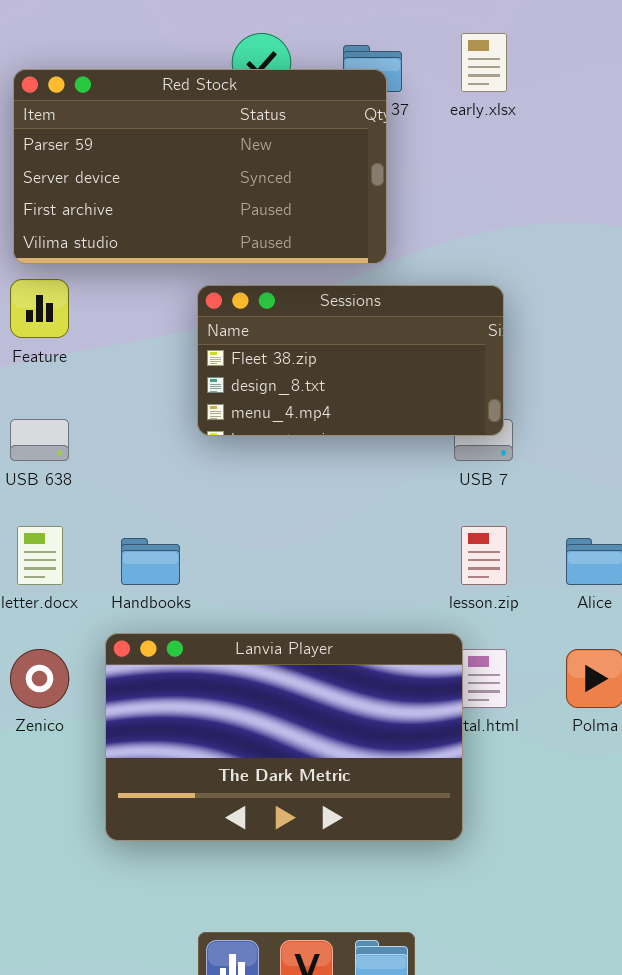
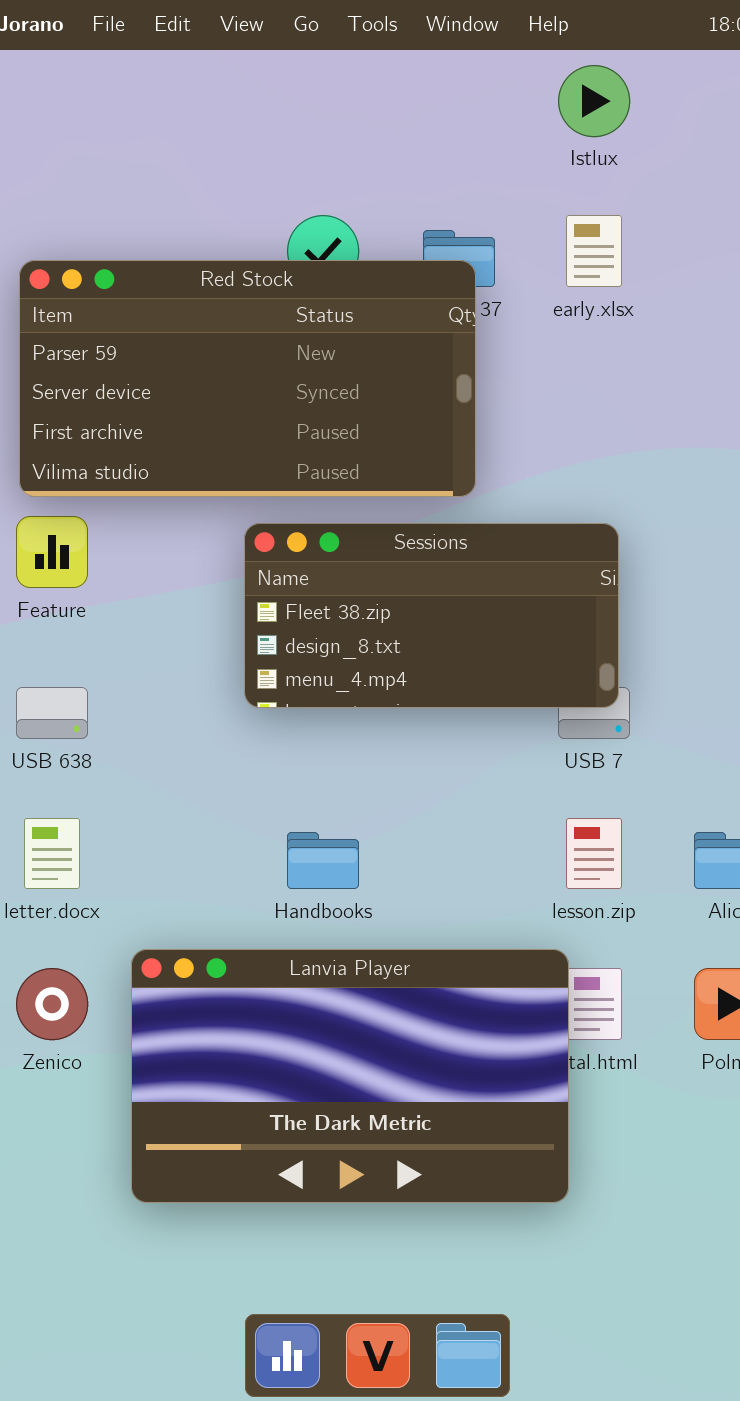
Handbooks: [121,538,180,585] -> [287,832,359,889], moved

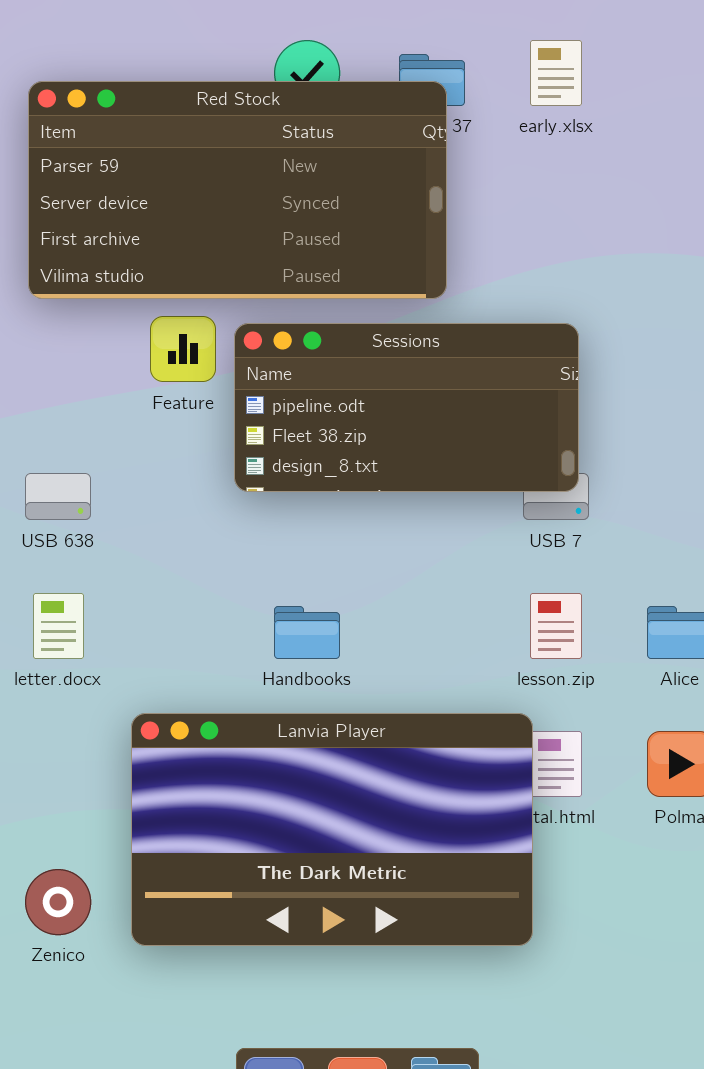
Feature: [16,516,88,588] -> [150,316,216,382], moved
Sessions: [244,523,619,708] -> [234,323,579,492], scrolled up 1 row
Zenico: [16,968,88,1040] -> [25,869,91,935], moved

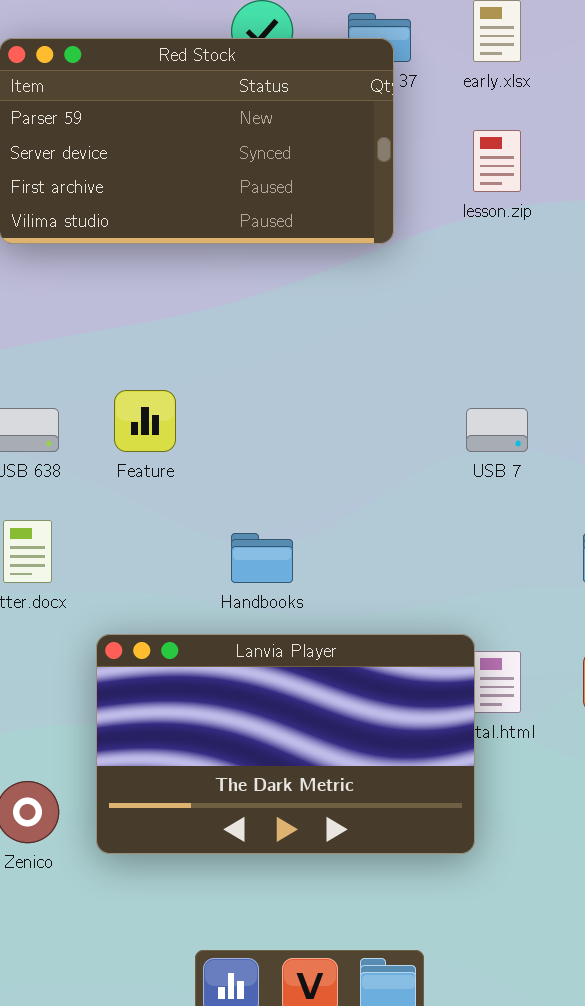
Feature: [150,316,216,382] -> [114,390,176,452], moved
Sessions: [234,323,579,492] -> none, closed
lesson.zip: [530,593,582,659] -> [473,130,521,192], moved

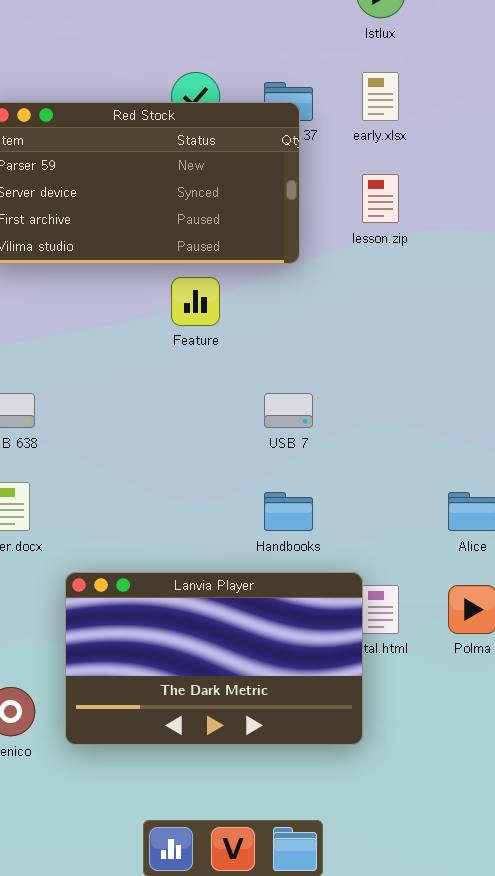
Feature: [114,390,176,452] -> [171,277,220,326], moved
USB 7: [466,408,528,452] -> [264,393,313,428], moved
Handbooks: [231,533,293,583] -> [264,492,313,531], moved

